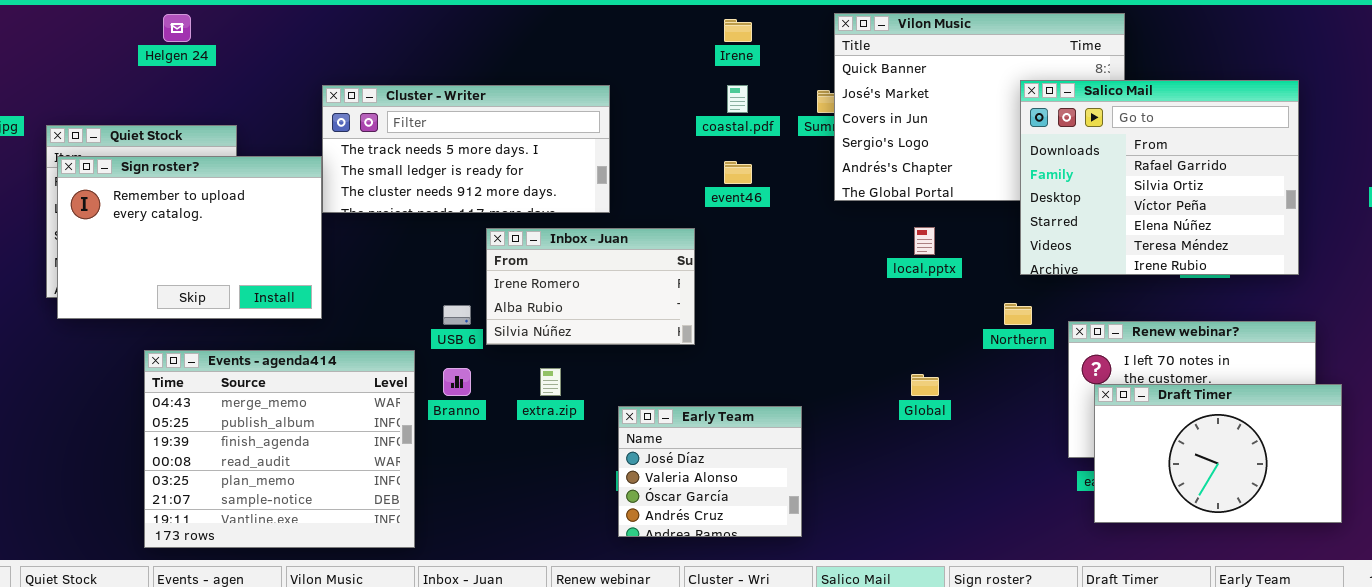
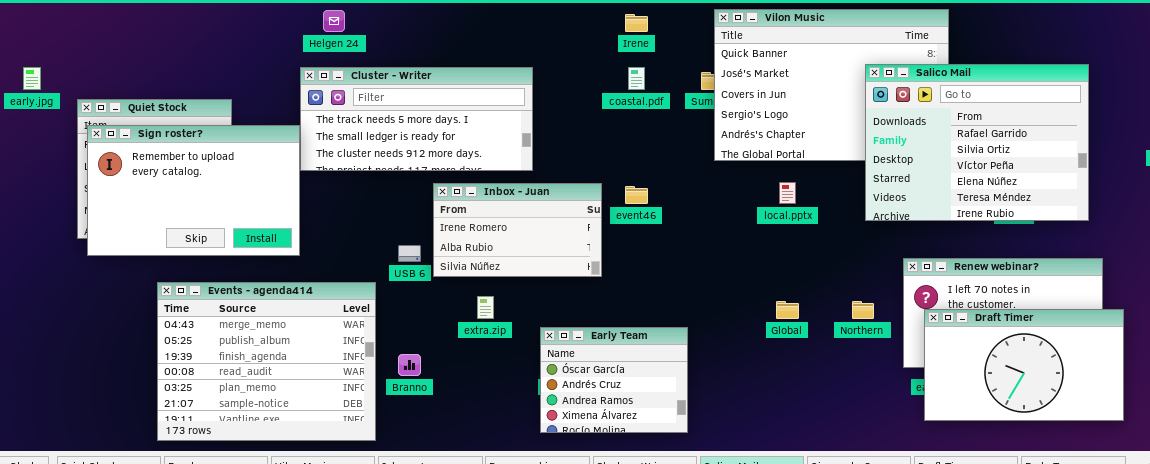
Helgen 24: [163,14,191,42] -> [323,10,345,32], moved
event46: [724,161,752,184] -> [625,186,648,204], moved
Northern: [1004,303,1032,325] -> [852,301,874,319], moved
Branno: [443,368,471,396] -> [398,354,421,376], moved
Early Team: [618,406,802,537] -> [540,327,688,433], scrolled down 2 rows

